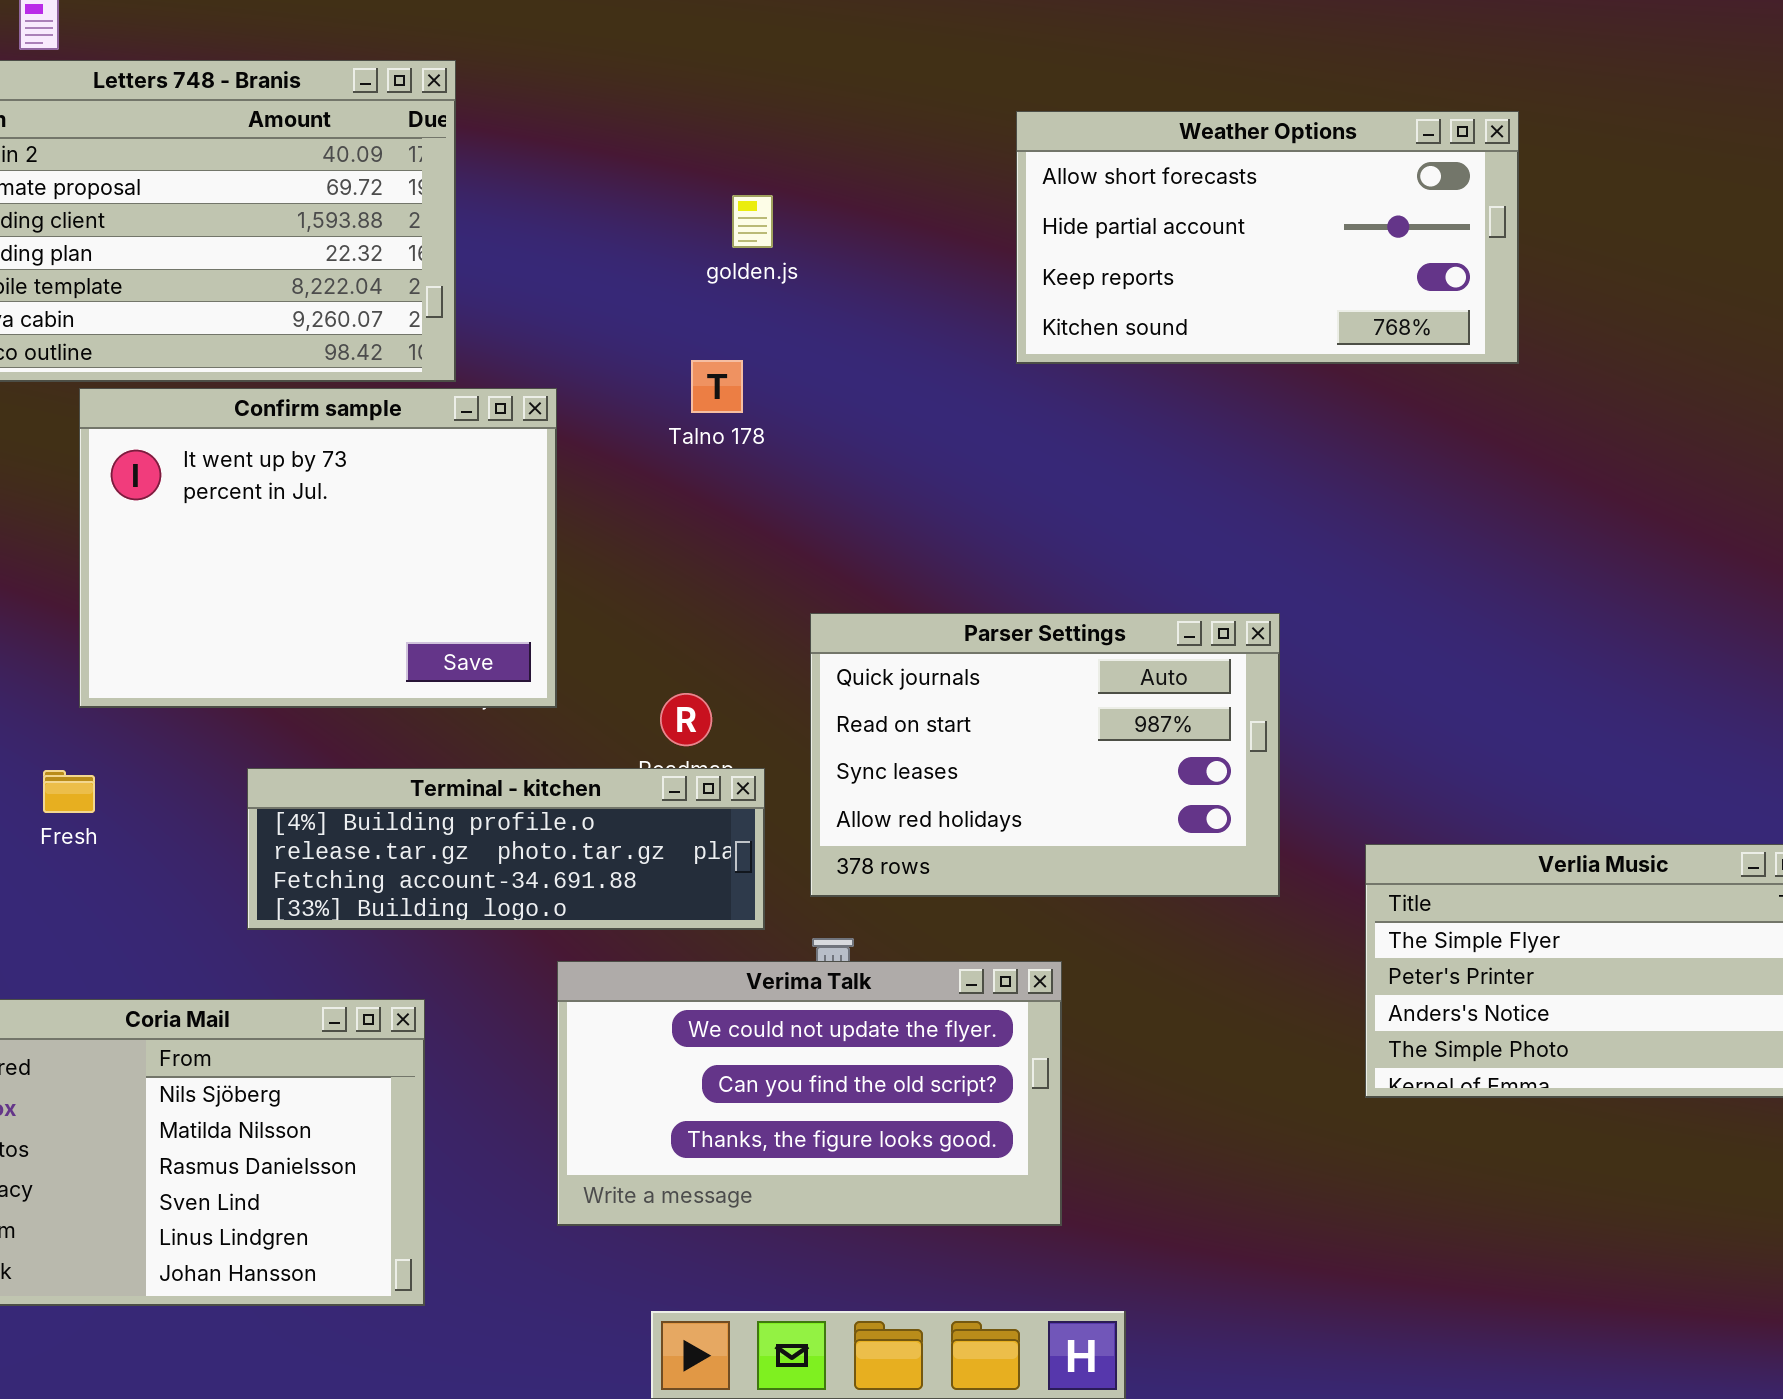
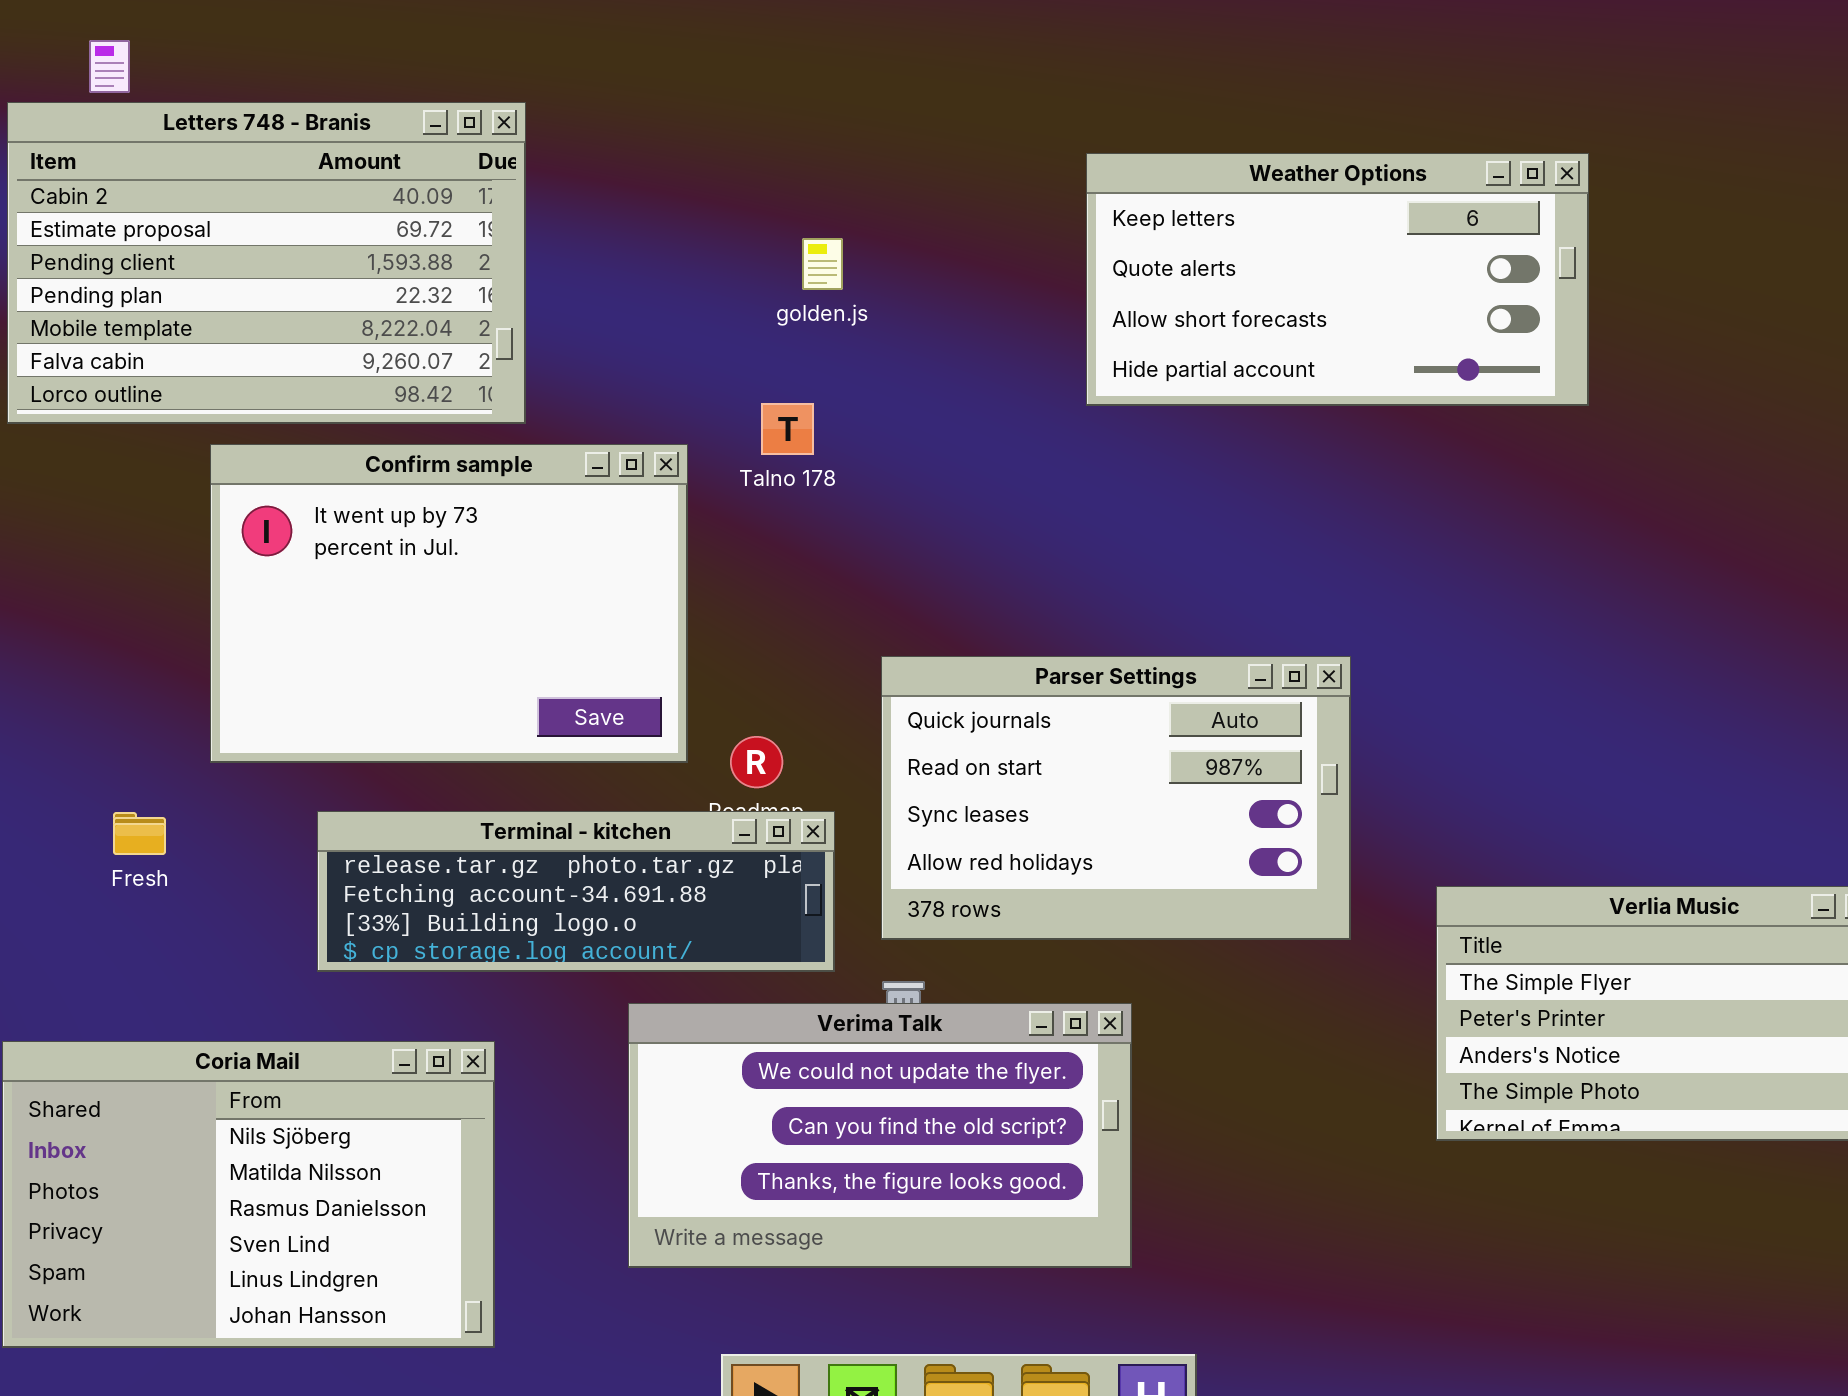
Weather Options: [1016,111,1519,364] -> [1086,153,1589,406], scrolled up 2 rows
Confirm sample: [79,388,557,708] -> [210,444,688,763], moved
Terminal - kitchen: [247,768,765,930] -> [317,811,835,972], scrolled down 1 row

